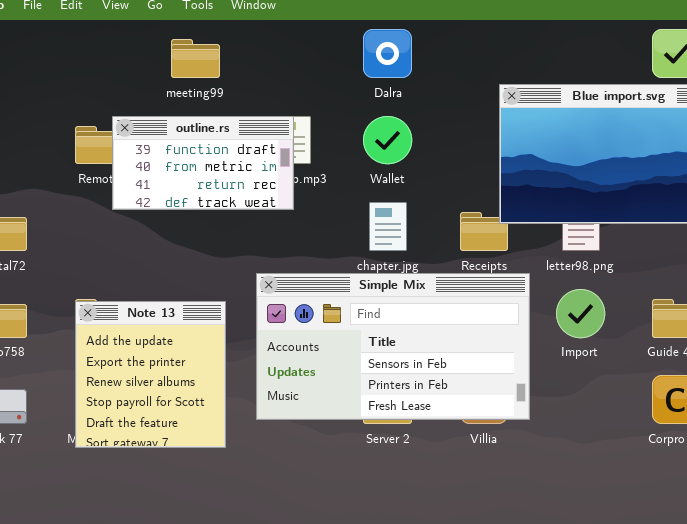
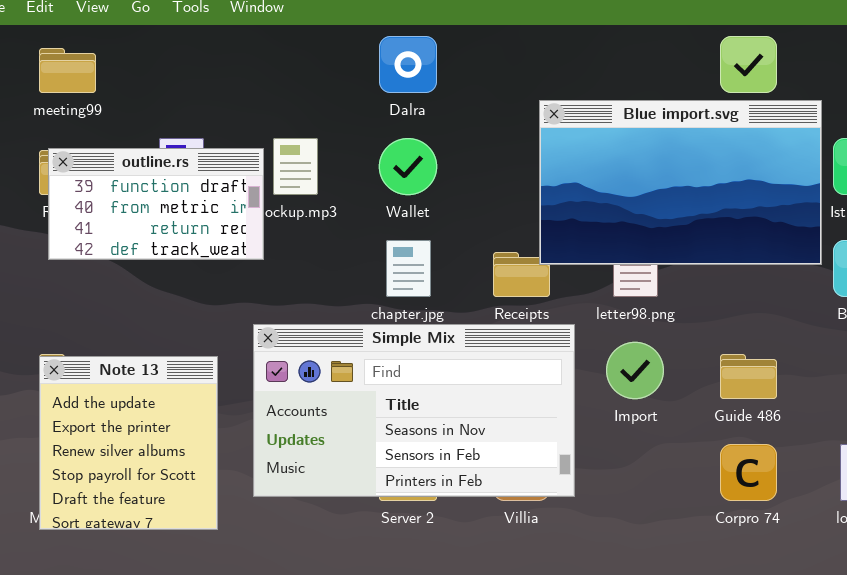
meeting99: [171,39,220,78] -> [39,48,96,93], moved
outline.rs: [112,116,294,210] -> [48,148,264,260], moved
Simple Mix: [256,273,530,420] -> [253,324,575,497], scrolled up 1 row

